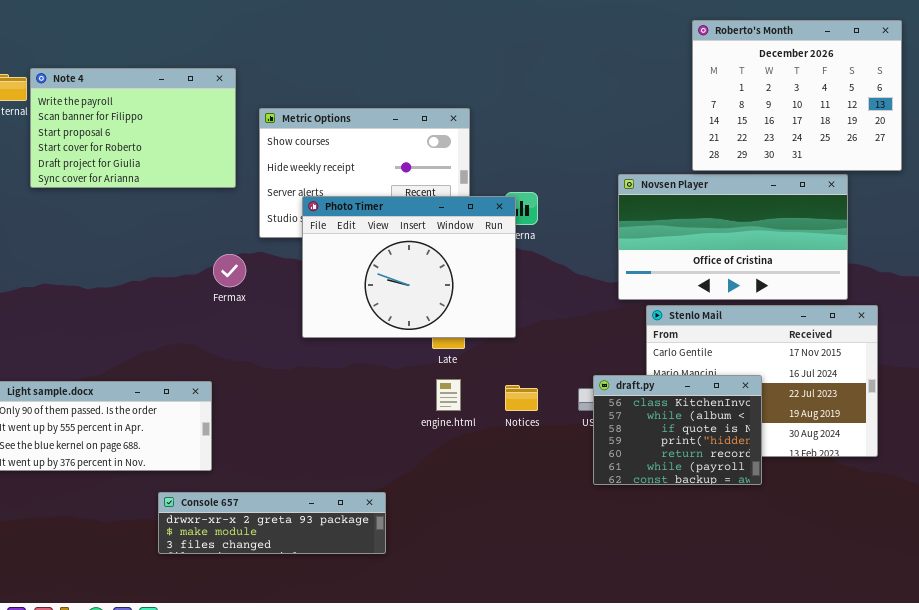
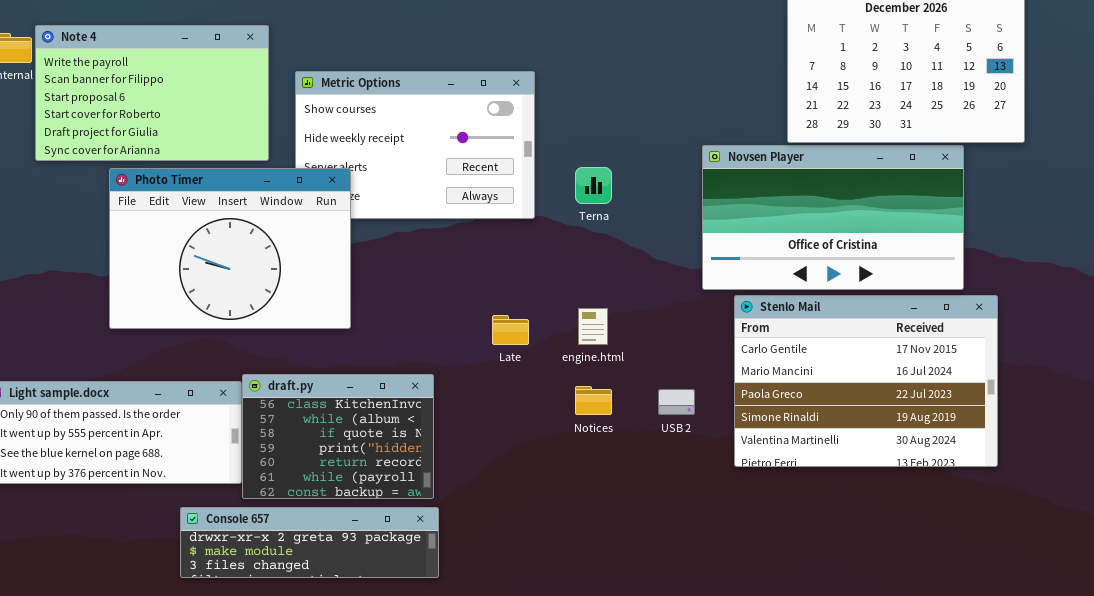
Photo Timer: [302,196,516,338] -> [109,168,351,329], moved
draft.py: [593,375,762,485] -> [242,374,434,499], moved
engine.html: [436,379,461,411] -> [578,308,608,345], moved

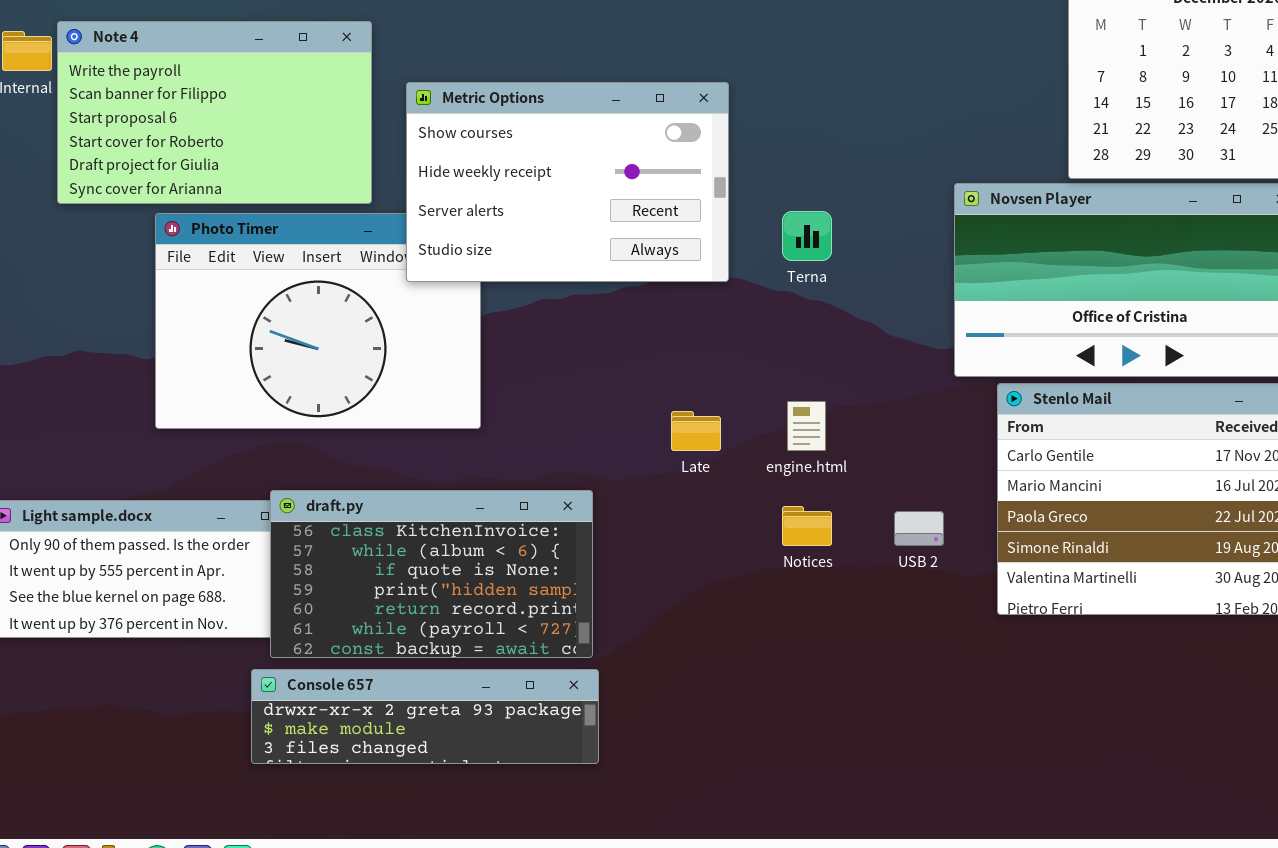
Metric Options: [295,71,535,219] -> [406,82,729,282], raised
draft.py: [242,374,434,499] -> [270,490,593,658], resized

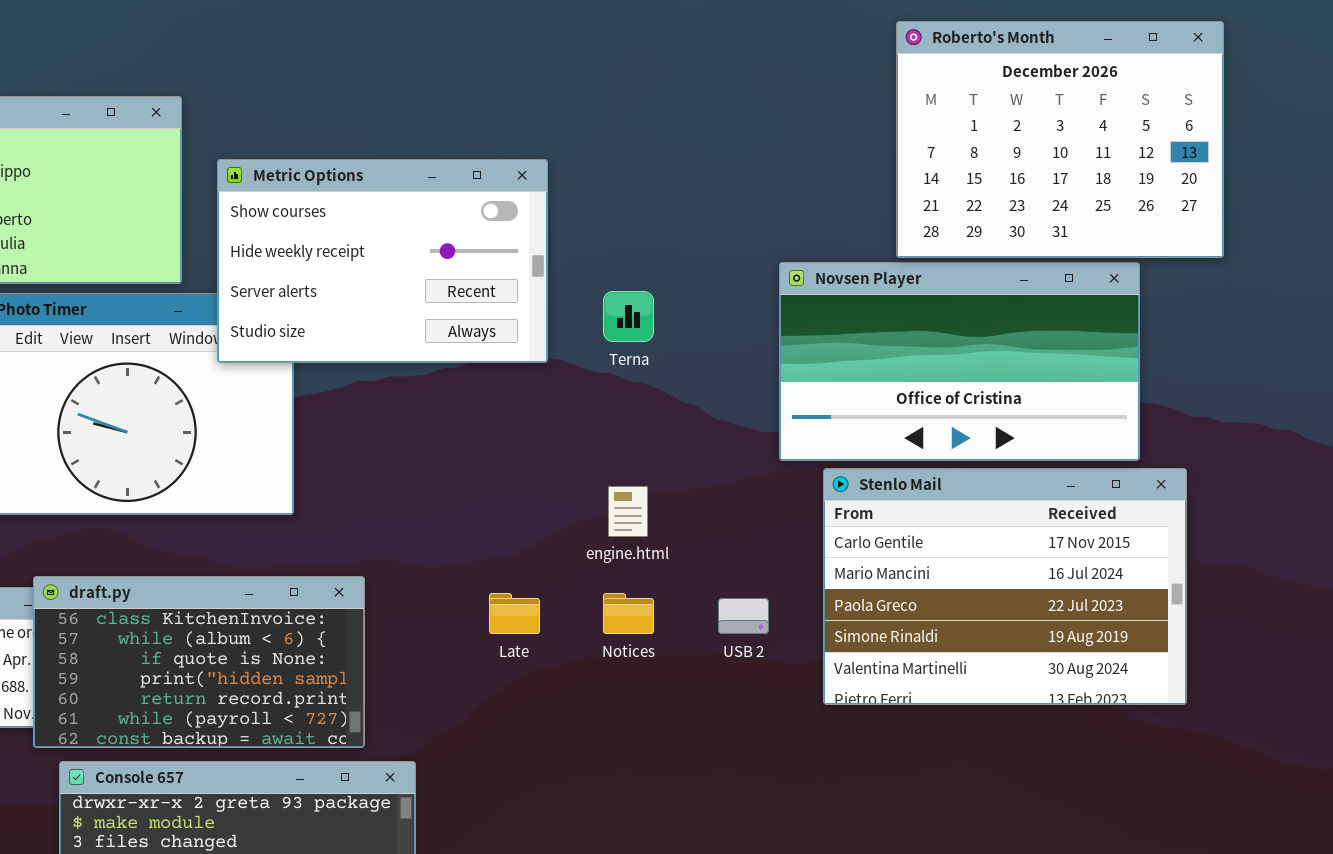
Late: [671,411,721,451] -> [489,593,540,634], moved
draft.py: [270,490,593,658] -> [33,576,365,748], moved

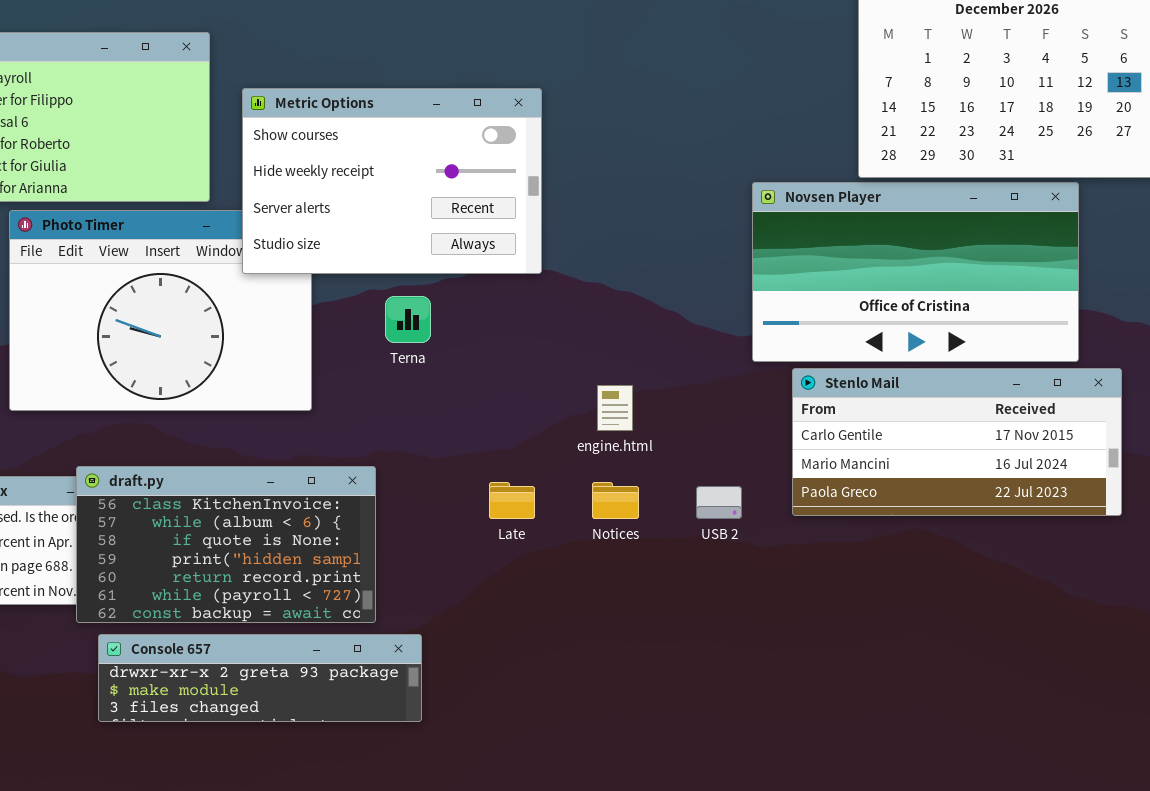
Terna: [603,291,654,342] -> [385,296,431,343], moved
Stenlo Mail: [823,468,1187,705] -> [792,368,1122,516], resized

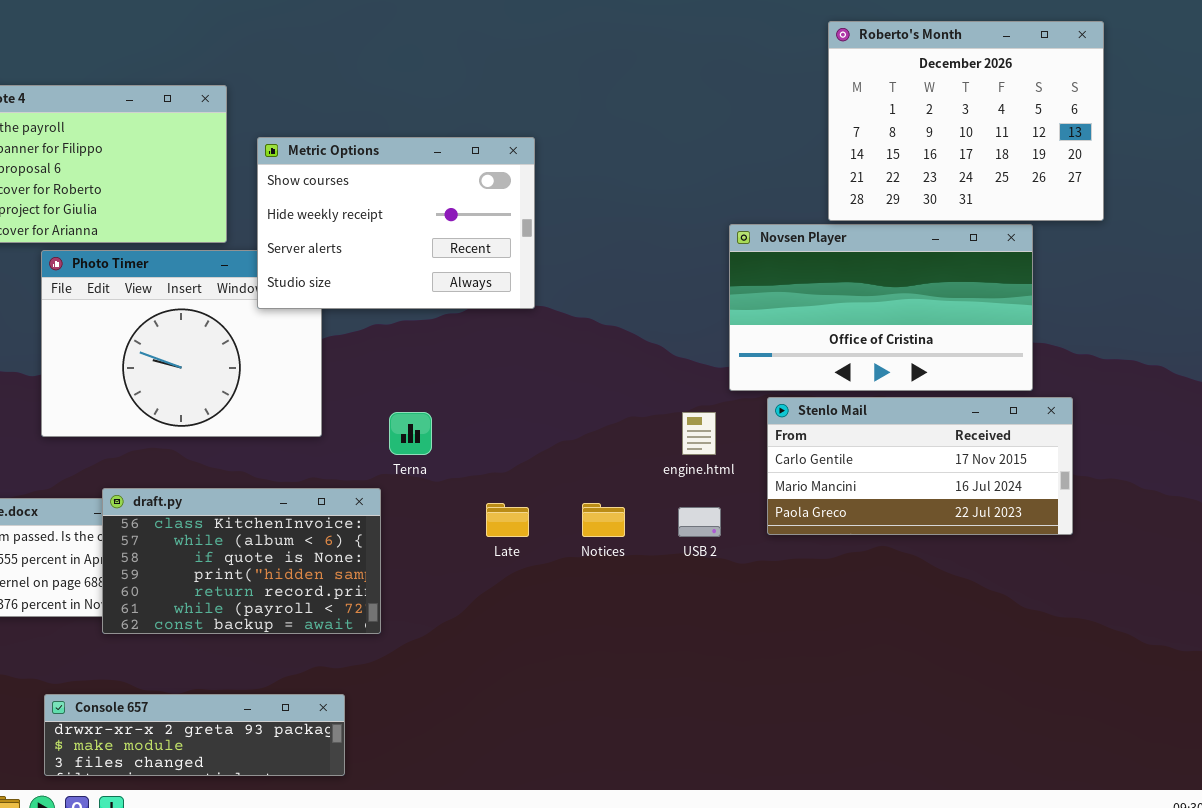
Terna: [385,296,431,343] -> [389,412,432,455], moved
engine.html: [597,385,633,431] -> [682,412,716,455], moved
Console 657: [98,634,422,722] -> [44,694,345,776], moved

